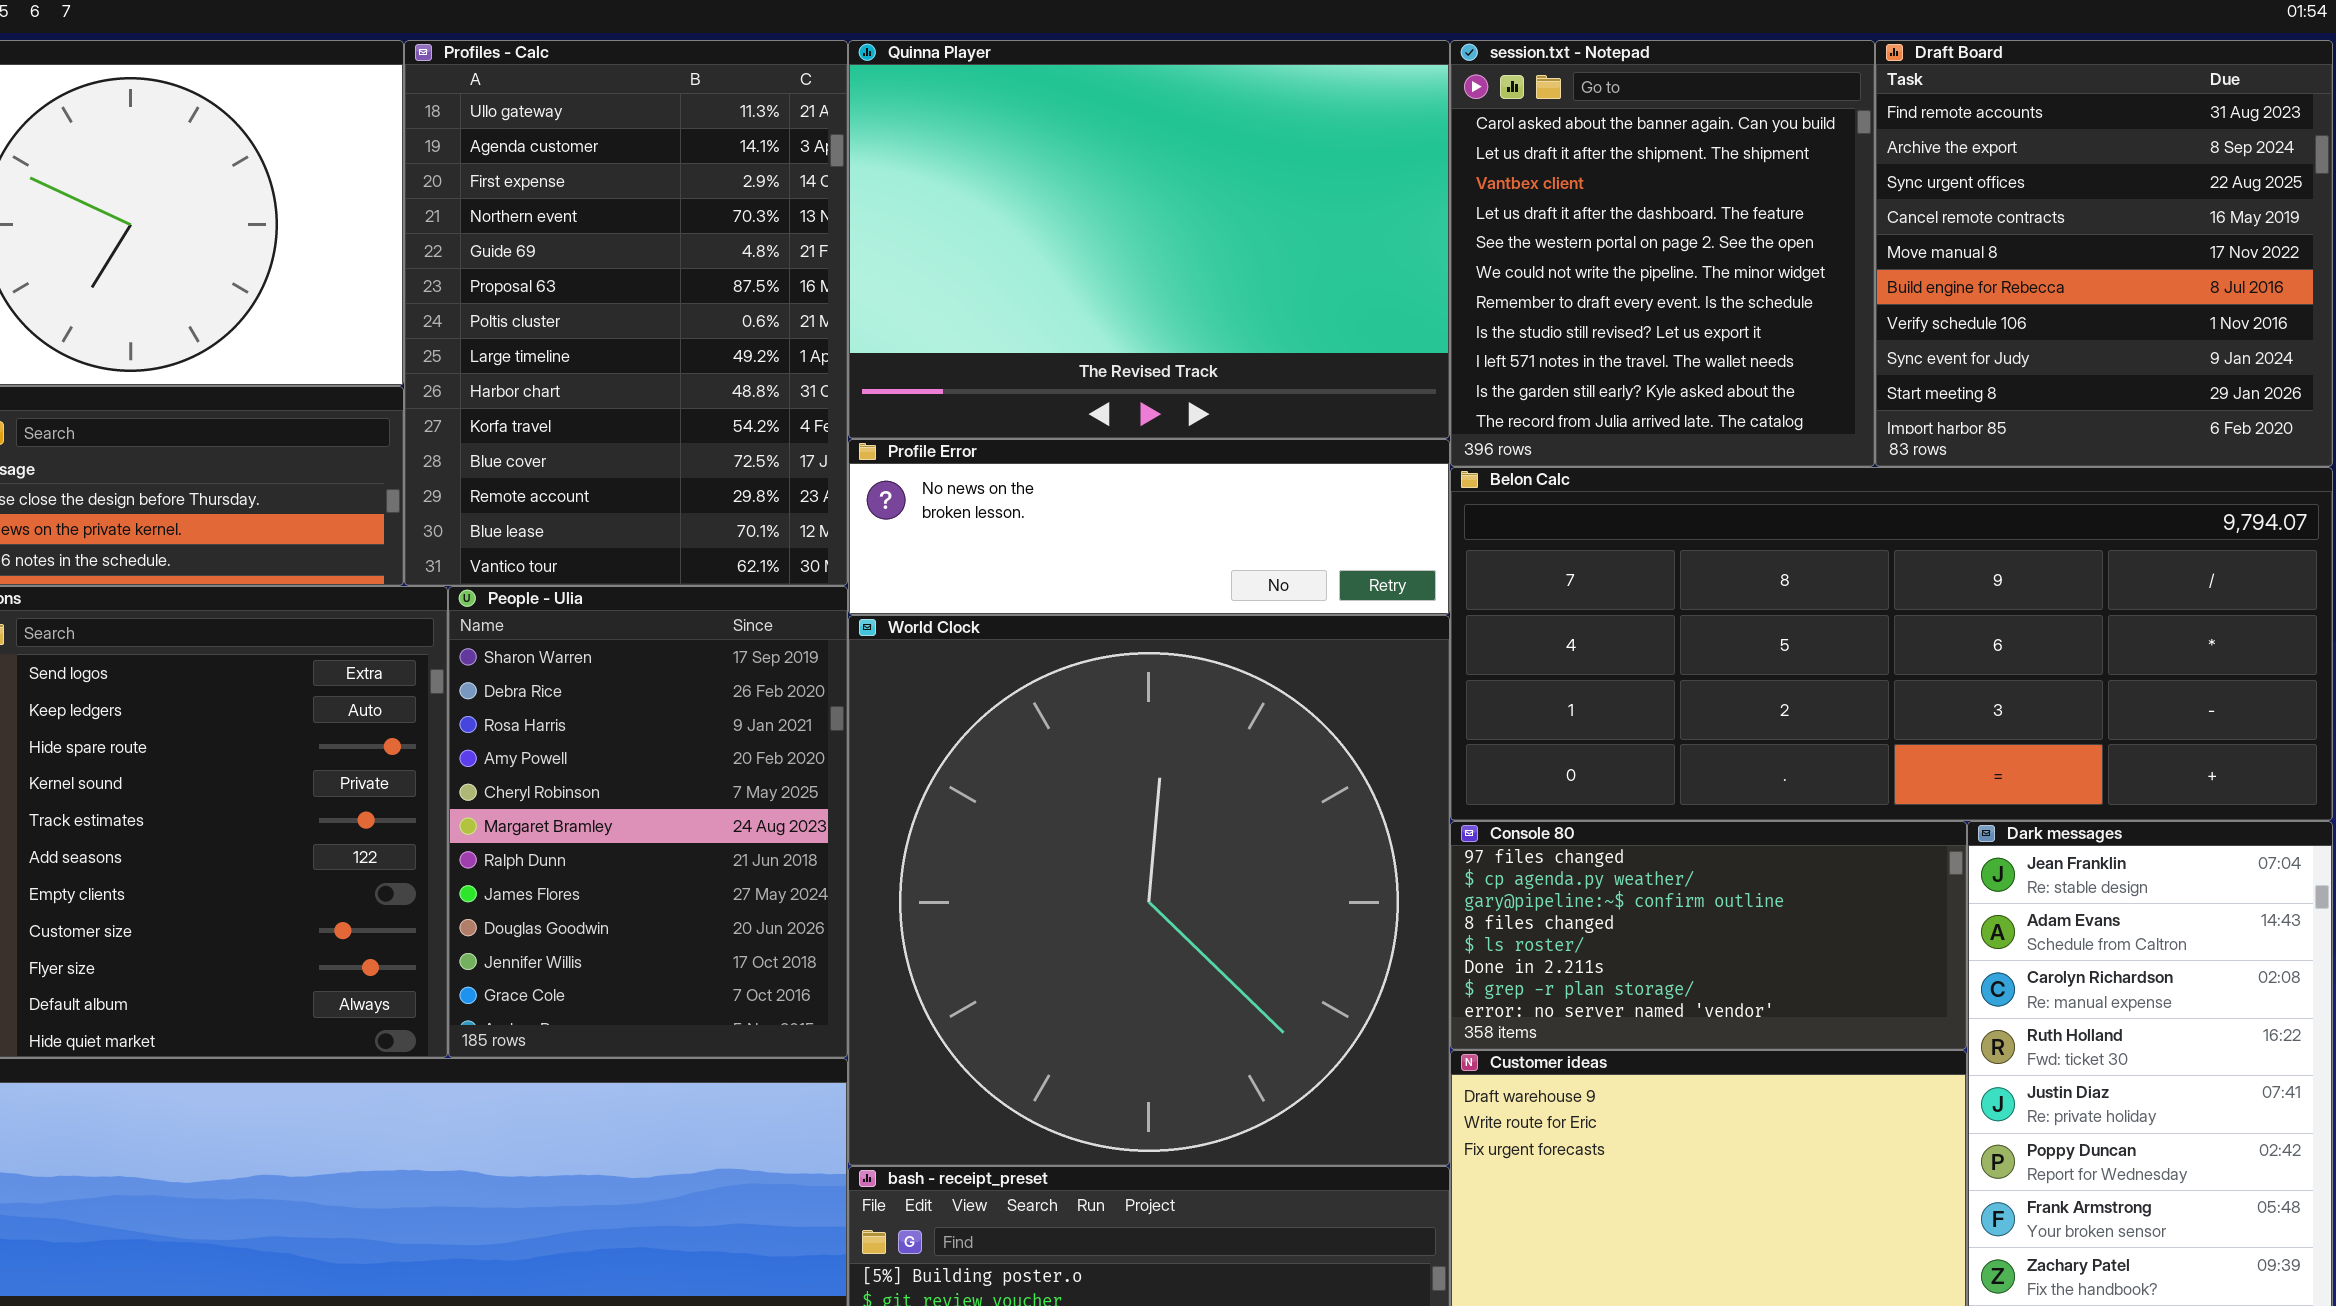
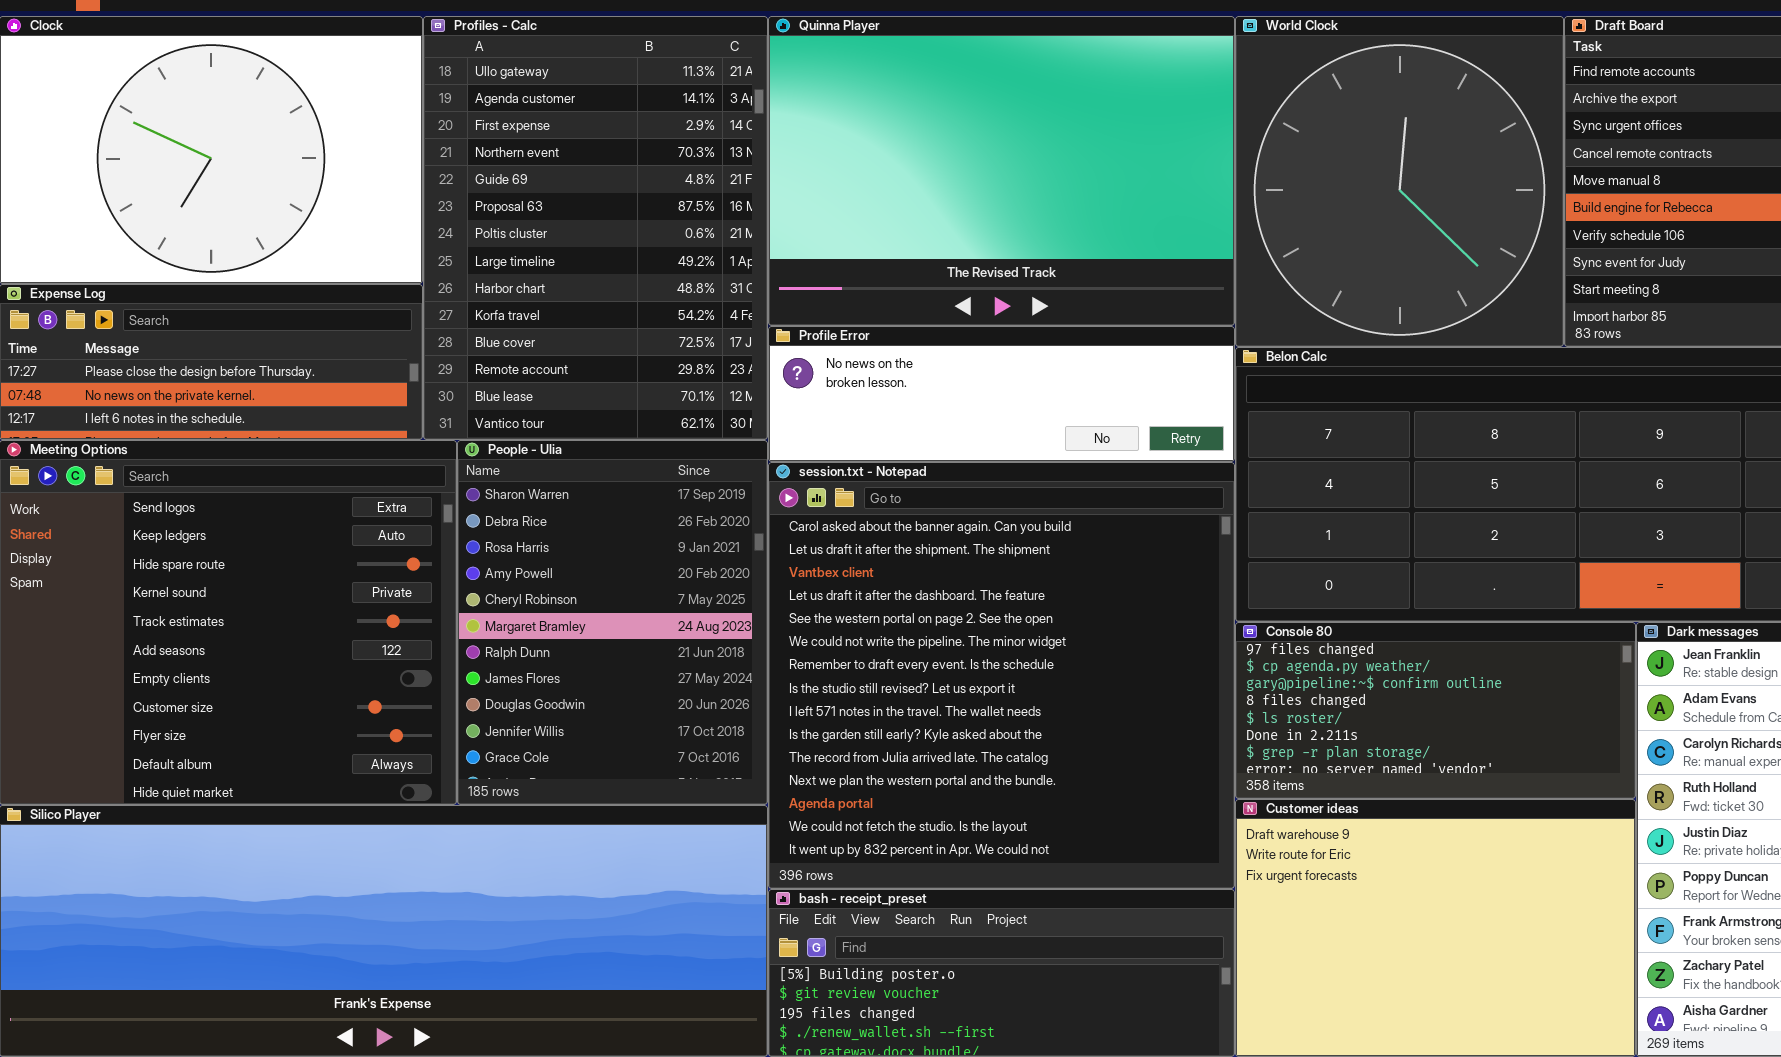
session.txt - Notepad: [1450,40,1875,467] -> [768,462,1235,889], moved, resized
World Clock: [848,615,1450,1166] -> [1235,16,1564,347], moved, resized

